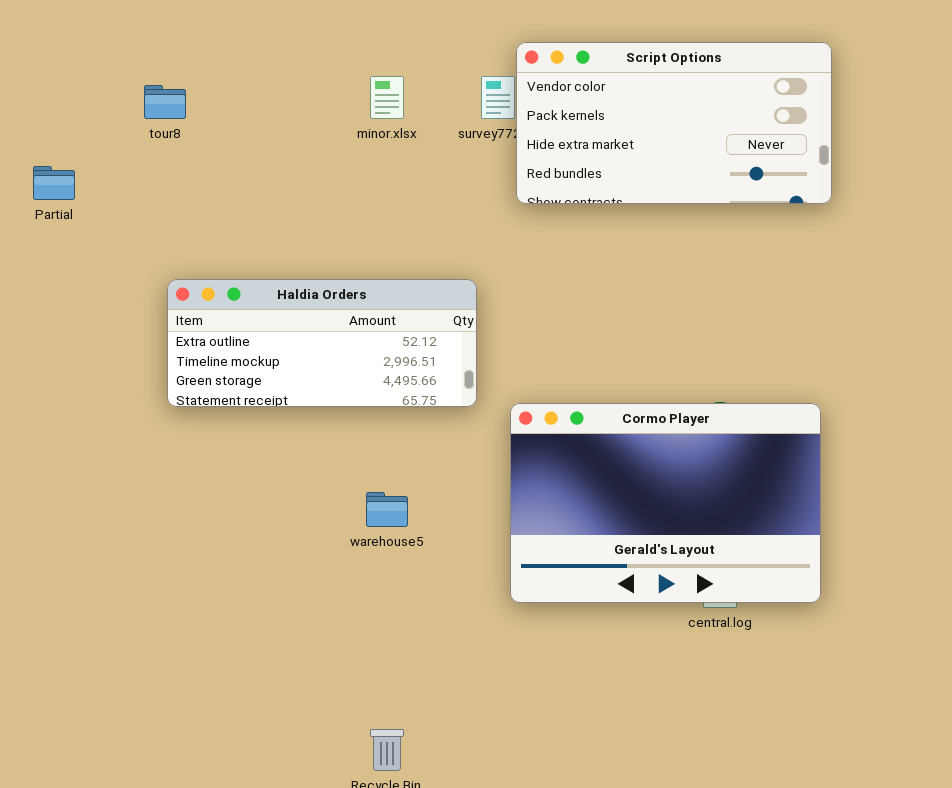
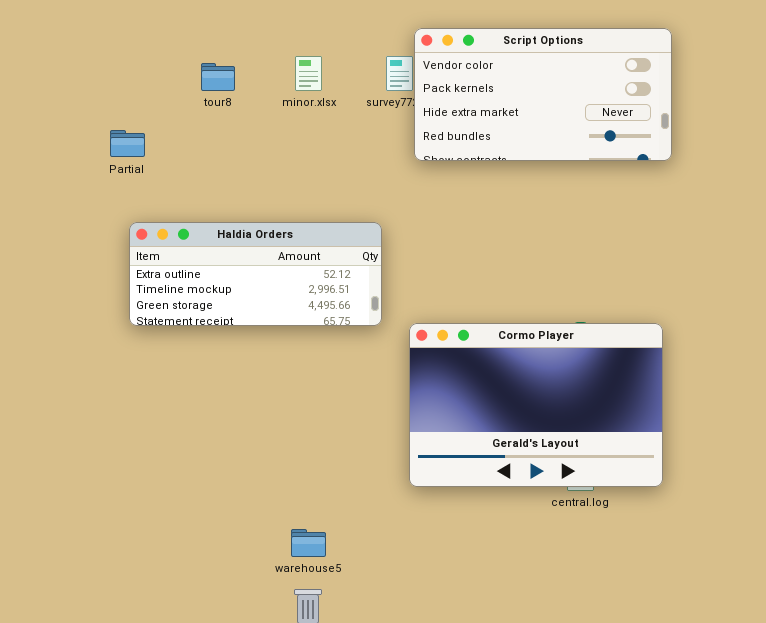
tour8: [144,85,186,119] -> [201,63,235,91], moved
Partial: [33,166,75,200] -> [110,130,145,157], moved
warehouse5: [366,492,408,527] -> [291,529,326,557], moved

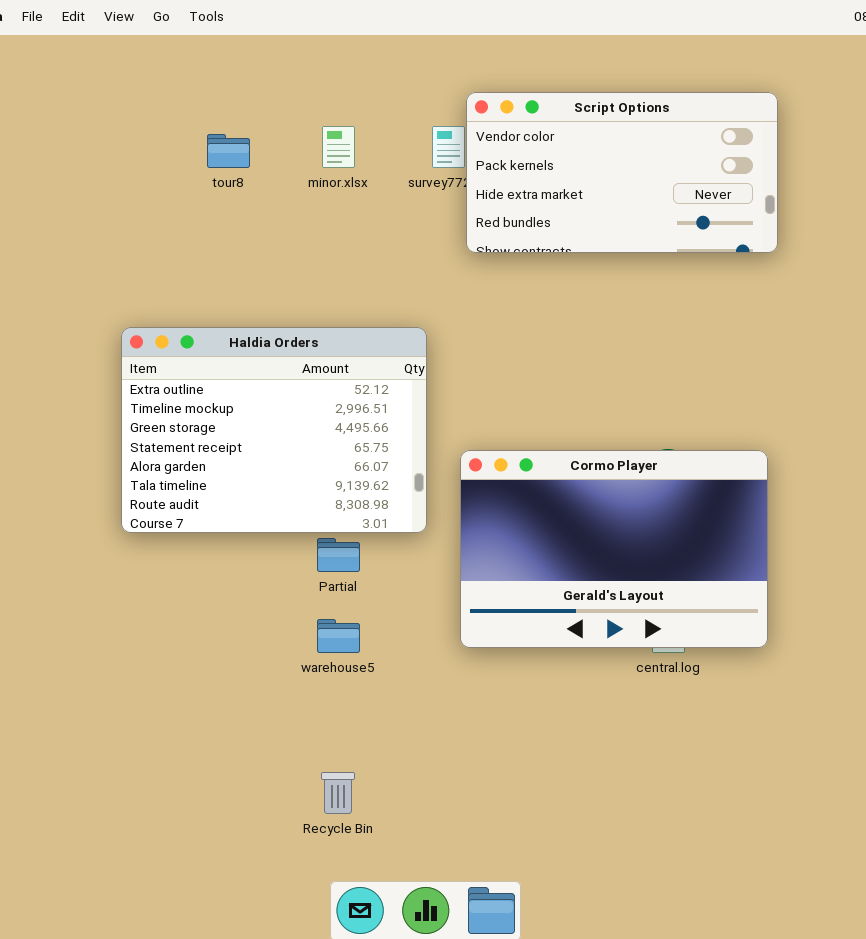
Partial: [110,130,145,157] -> [317,538,360,572], moved
Haldia Orders: [129,222,382,326] -> [121,327,427,533], resized
warehouse5: [291,529,326,557] -> [317,619,360,653], moved

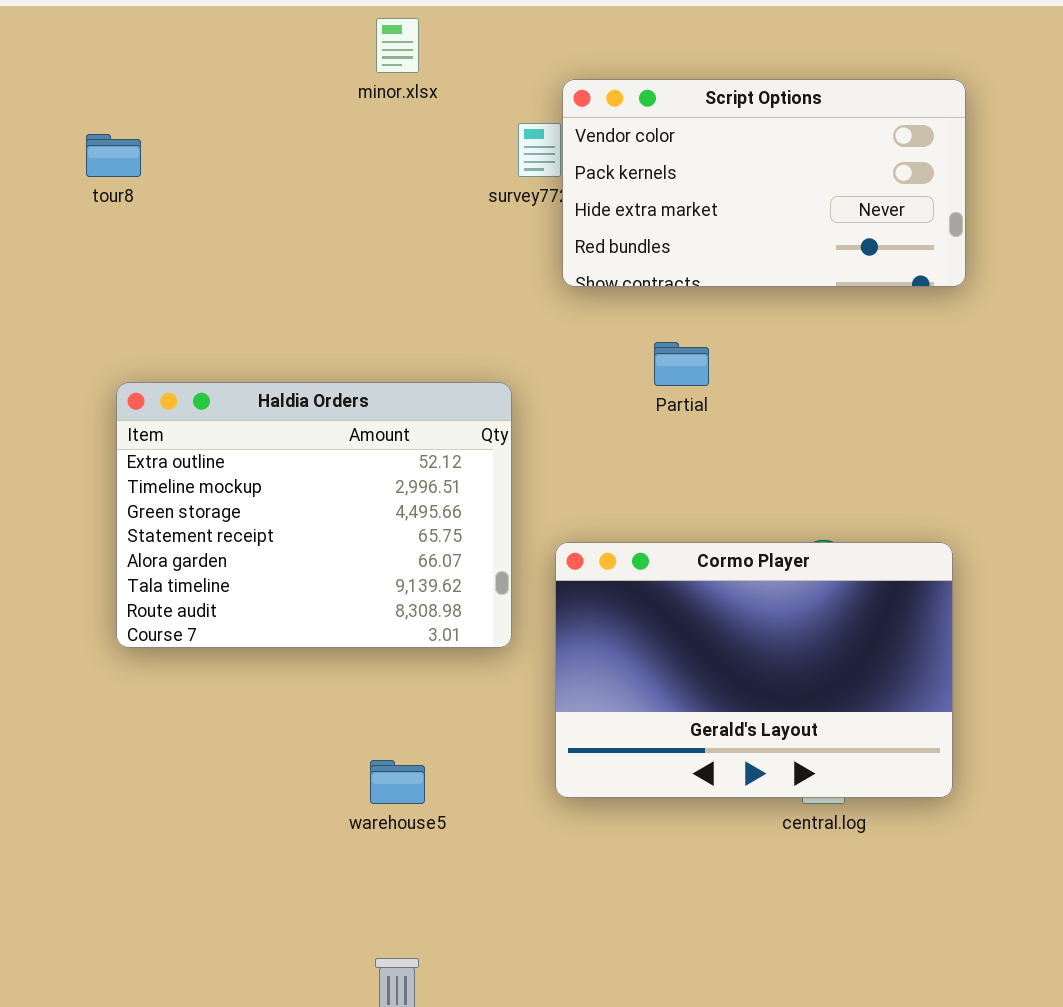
minor.xlsx: [322,126,355,168] -> [376,18,419,73], moved
tour8: [207,134,250,168] -> [86,134,141,177], moved
Partial: [317,538,360,572] -> [654,342,709,386], moved

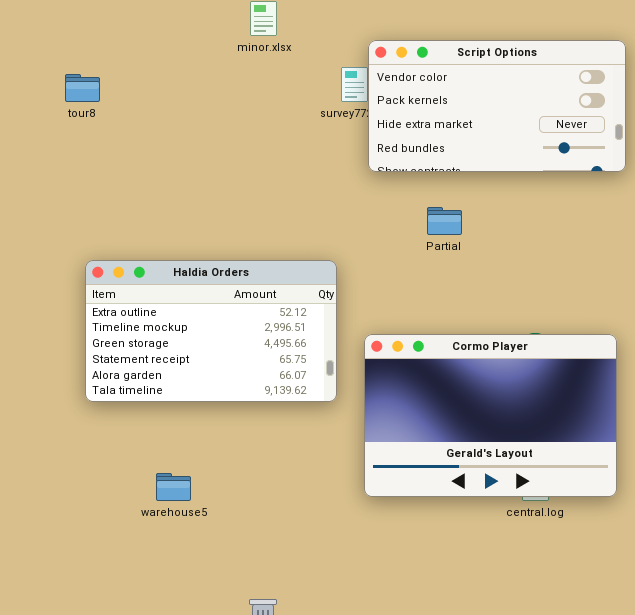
Haldia Orders: [116,382,512,648] -> [85,260,337,402], resized
warehouse5: [370,760,425,804] -> [156,473,191,501], moved

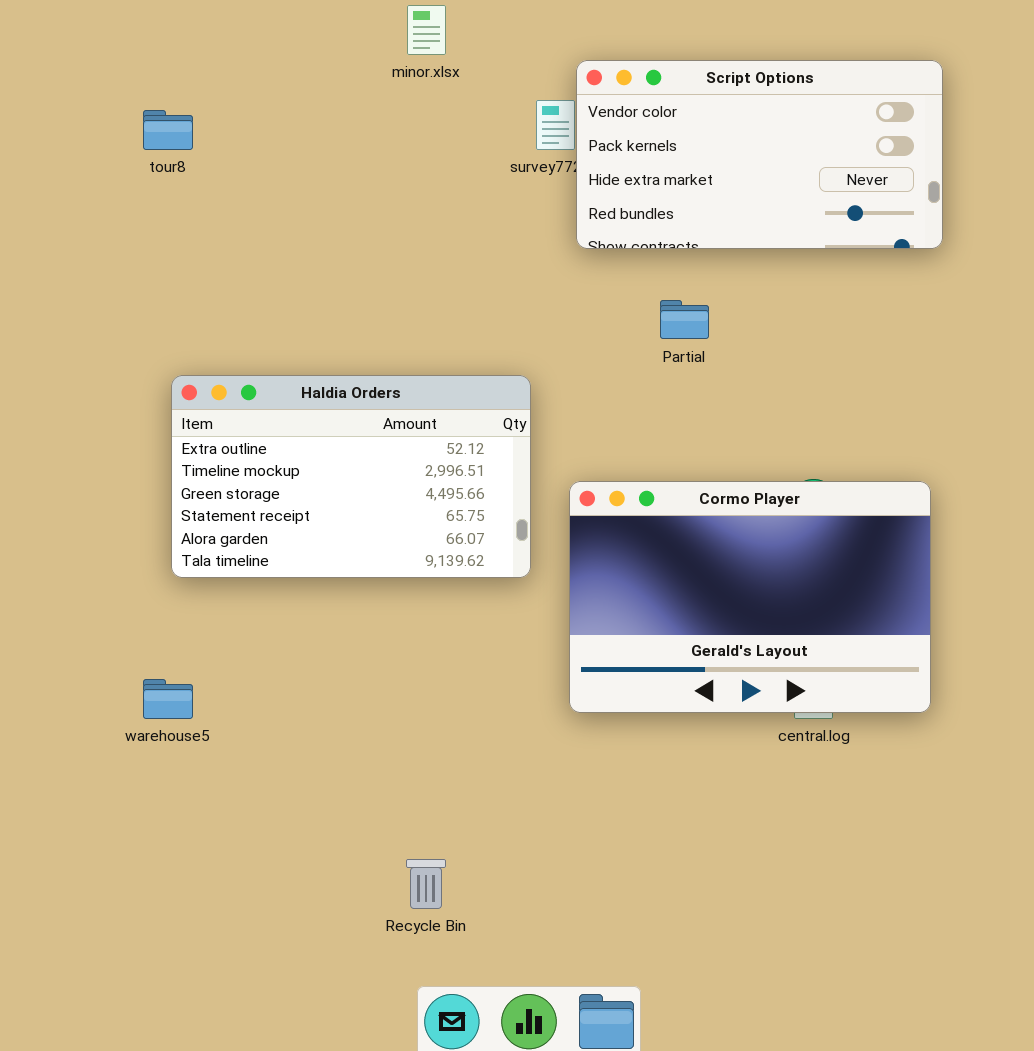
warehouse5: [156,473,191,501] -> [143,679,193,719], moved

